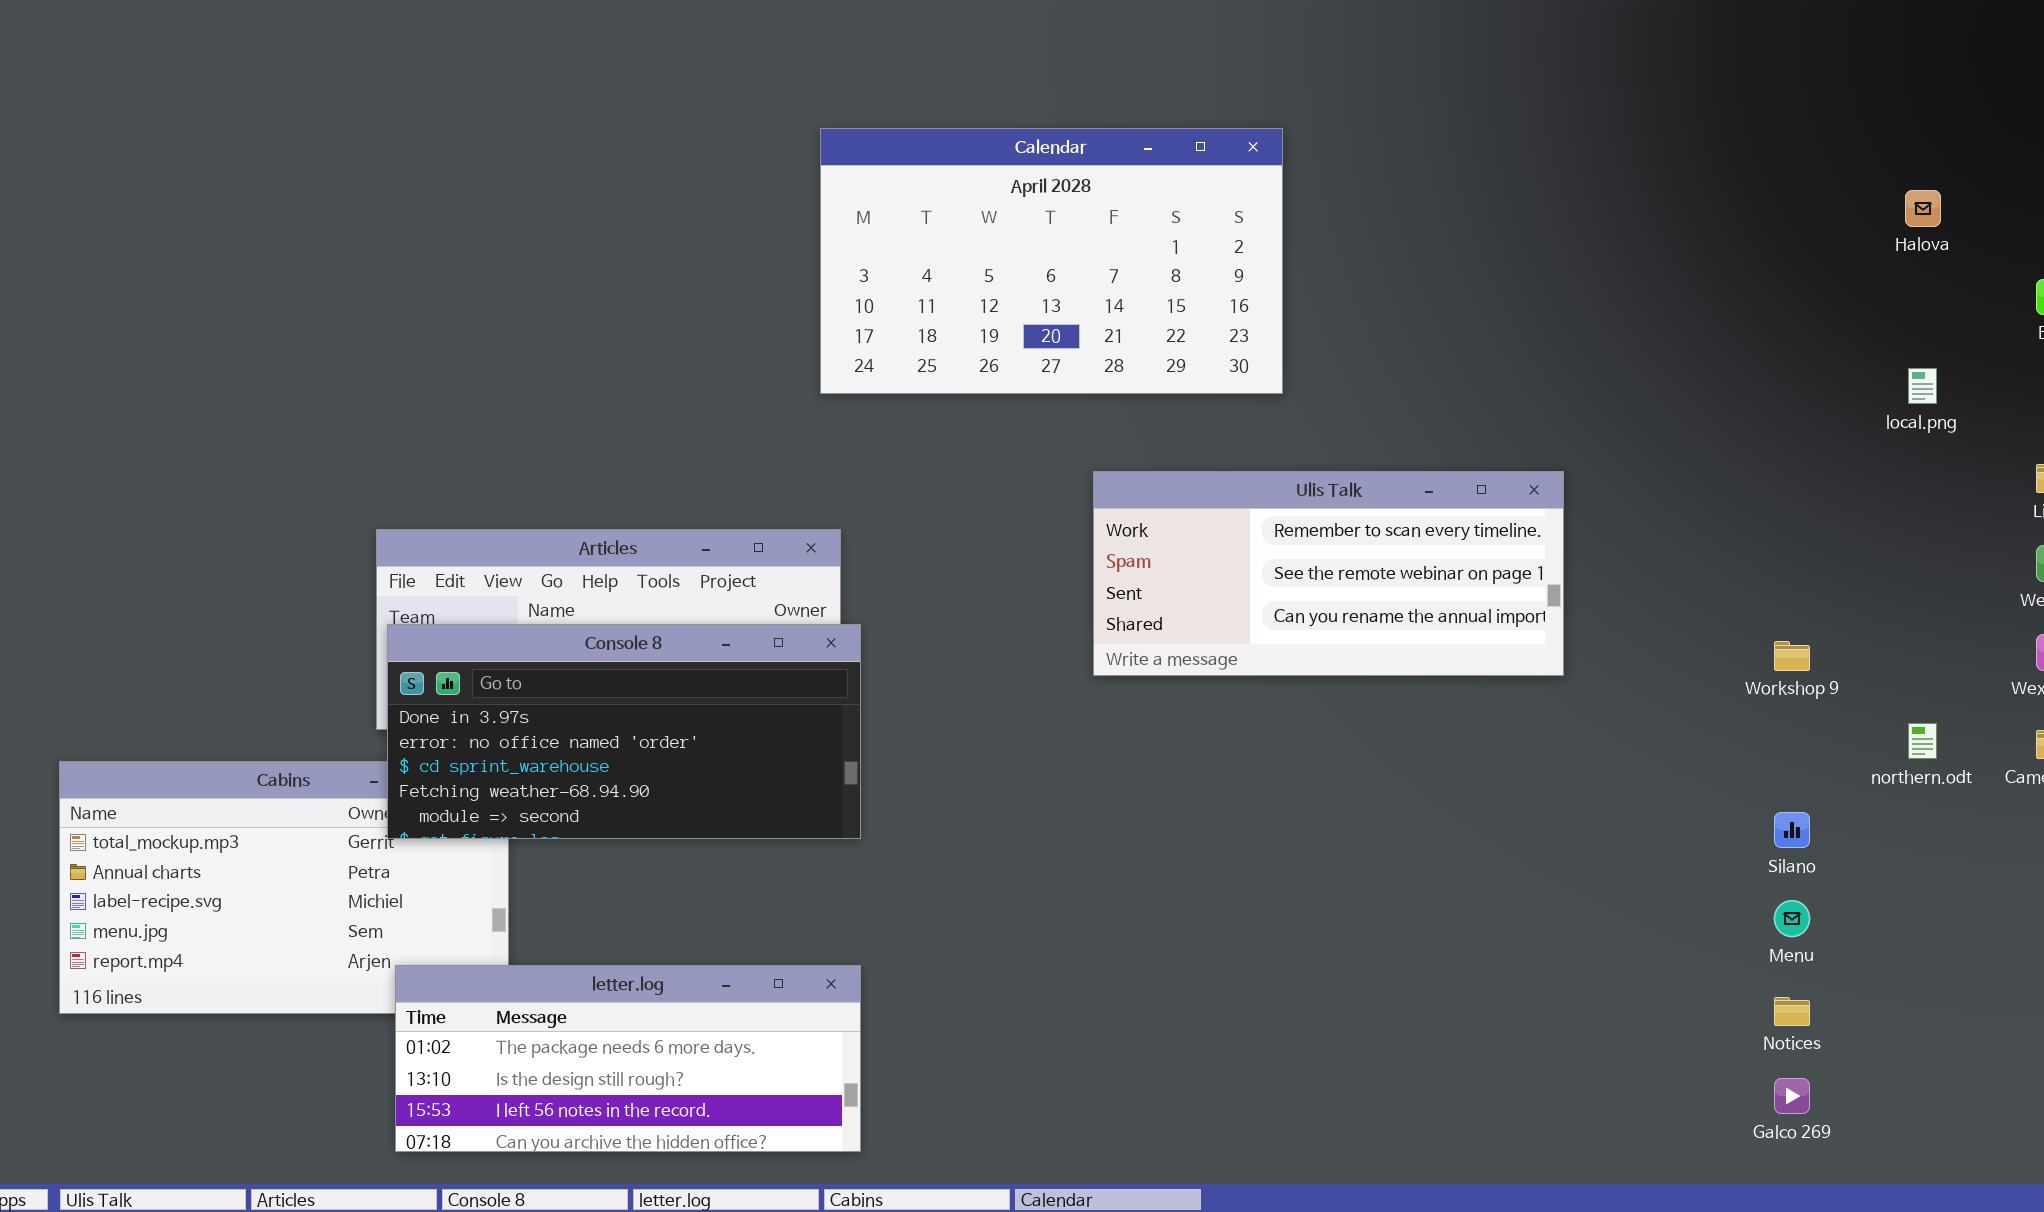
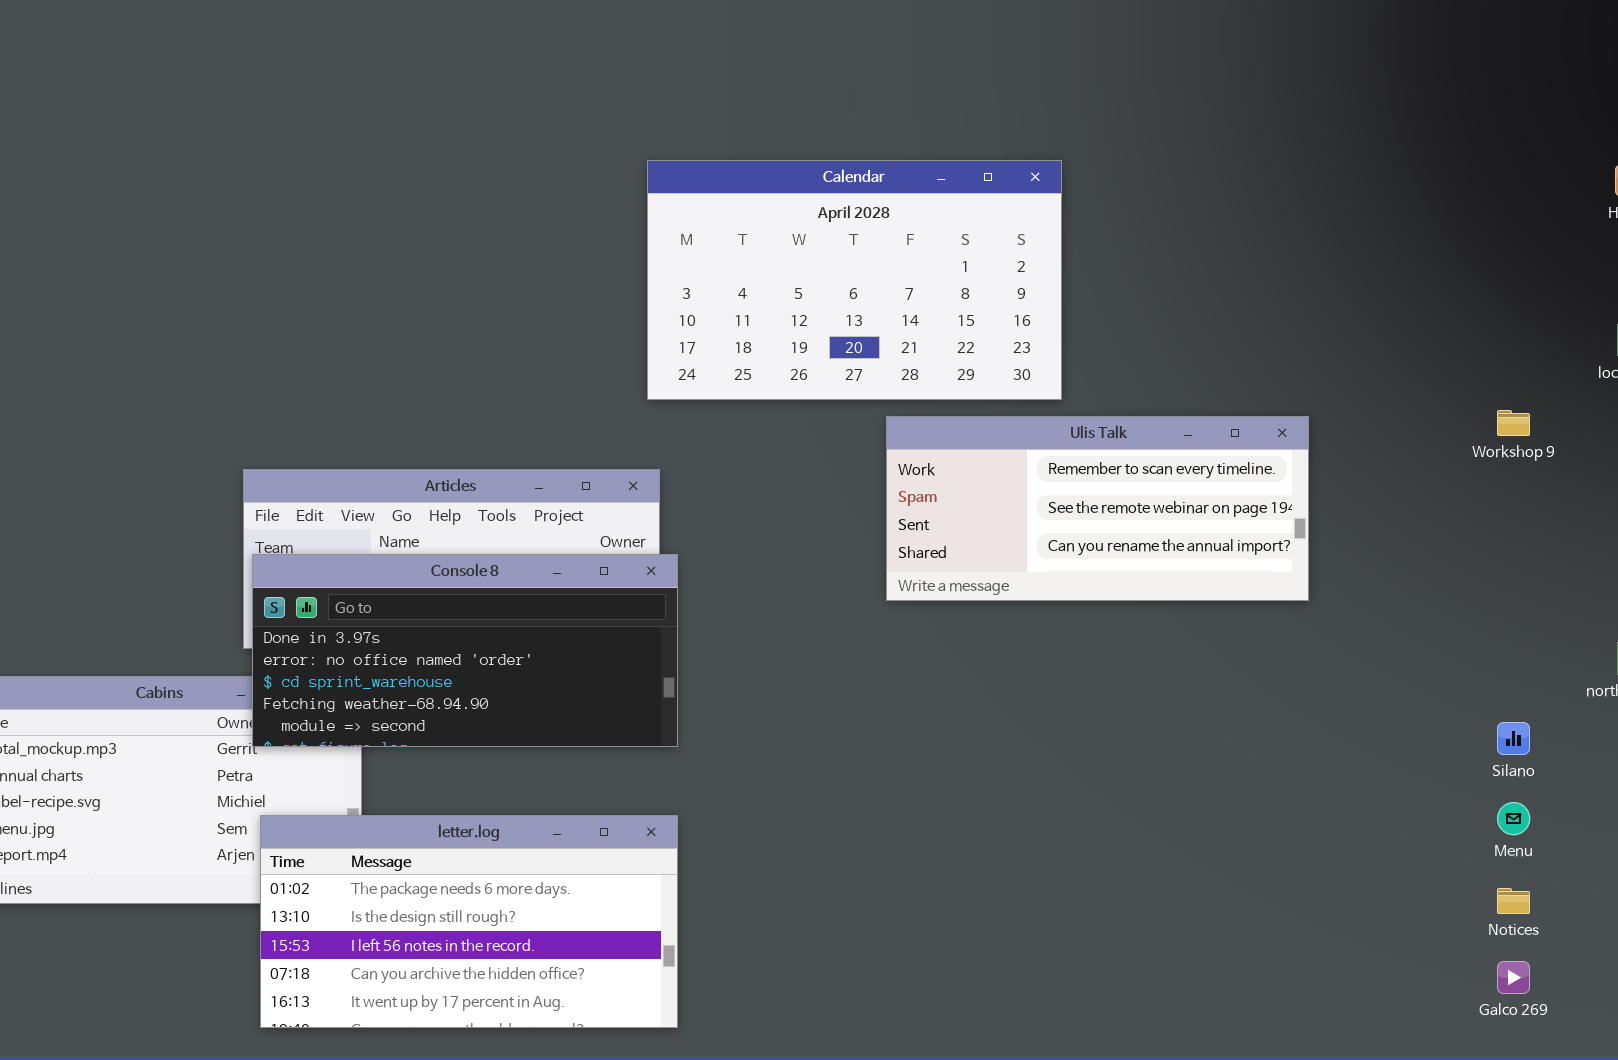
Calendar: [820,128,1283,394] -> [647,160,1062,400], moved
Workshop 9: [1774,641,1810,671] -> [1497,410,1530,436], moved
letter.log: [395,965,861,1152] -> [260,815,678,1028], resized

